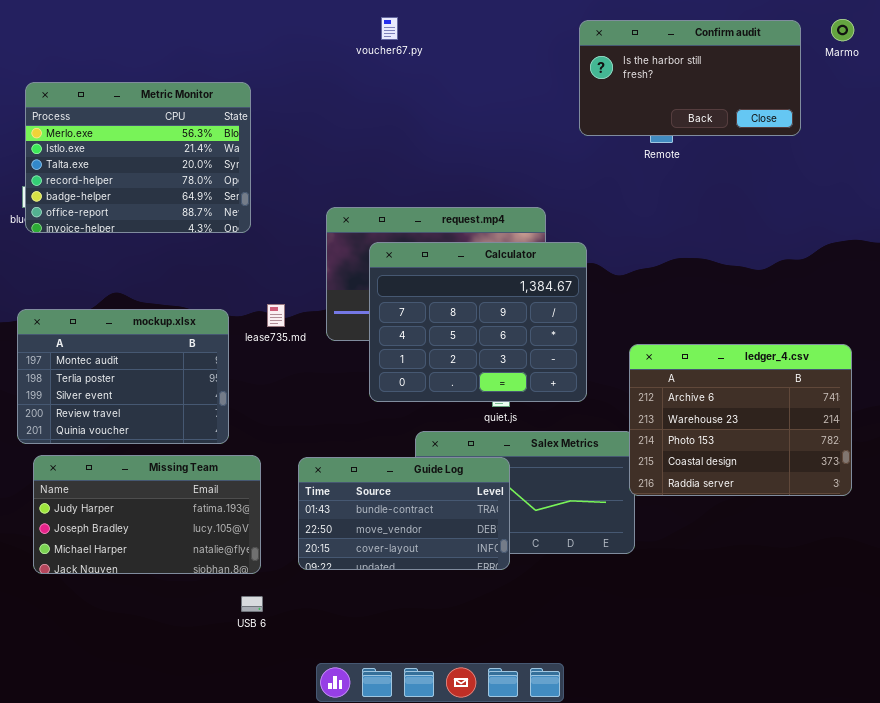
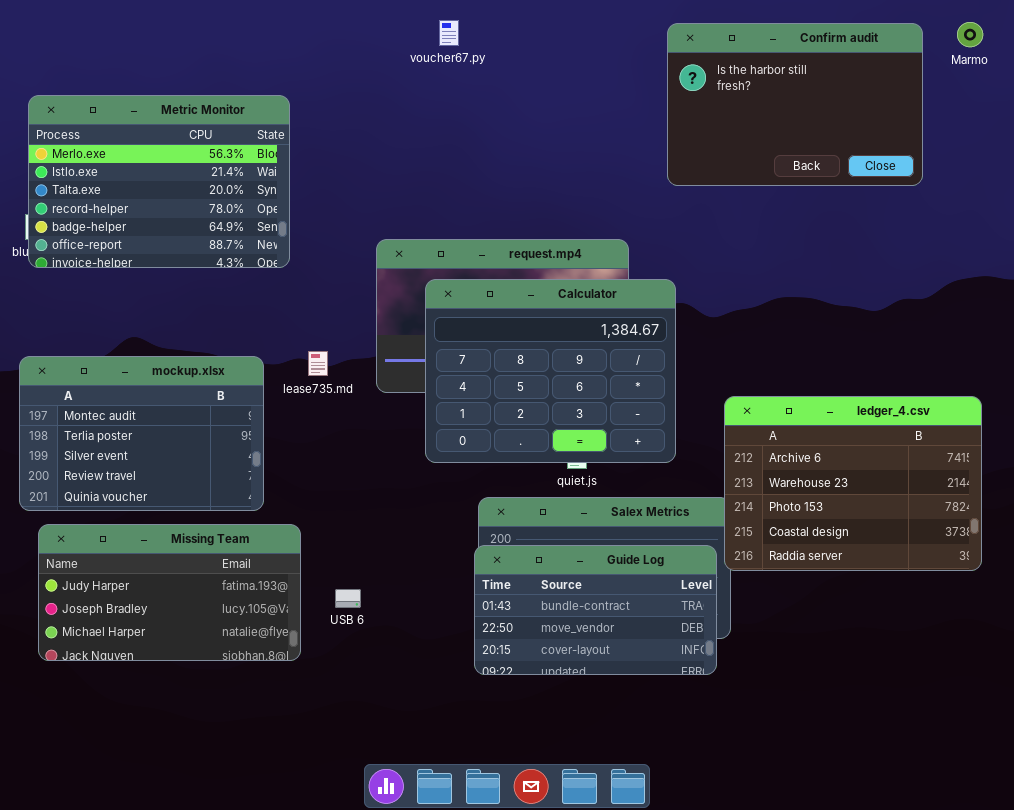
Confirm audit: [579,20,801,136] -> [667,23,923,186], resized
Guide Log: [298,457,510,570] -> [474,545,717,675], moved
USB 6: [241,596,263,612] -> [335,589,361,608], moved

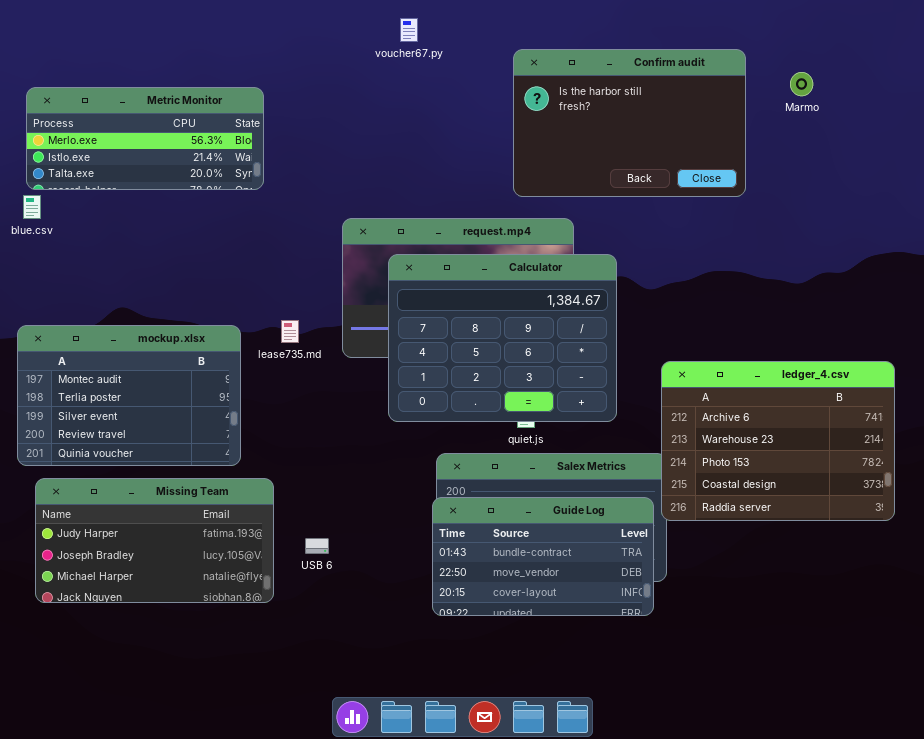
Marmo: [957,22,983,47] -> [790,72,813,96], moved
Confirm audit: [667,23,923,186] -> [513,49,746,197], moved
Metric Monitor: [28,95,290,268] -> [26,87,264,190], resized

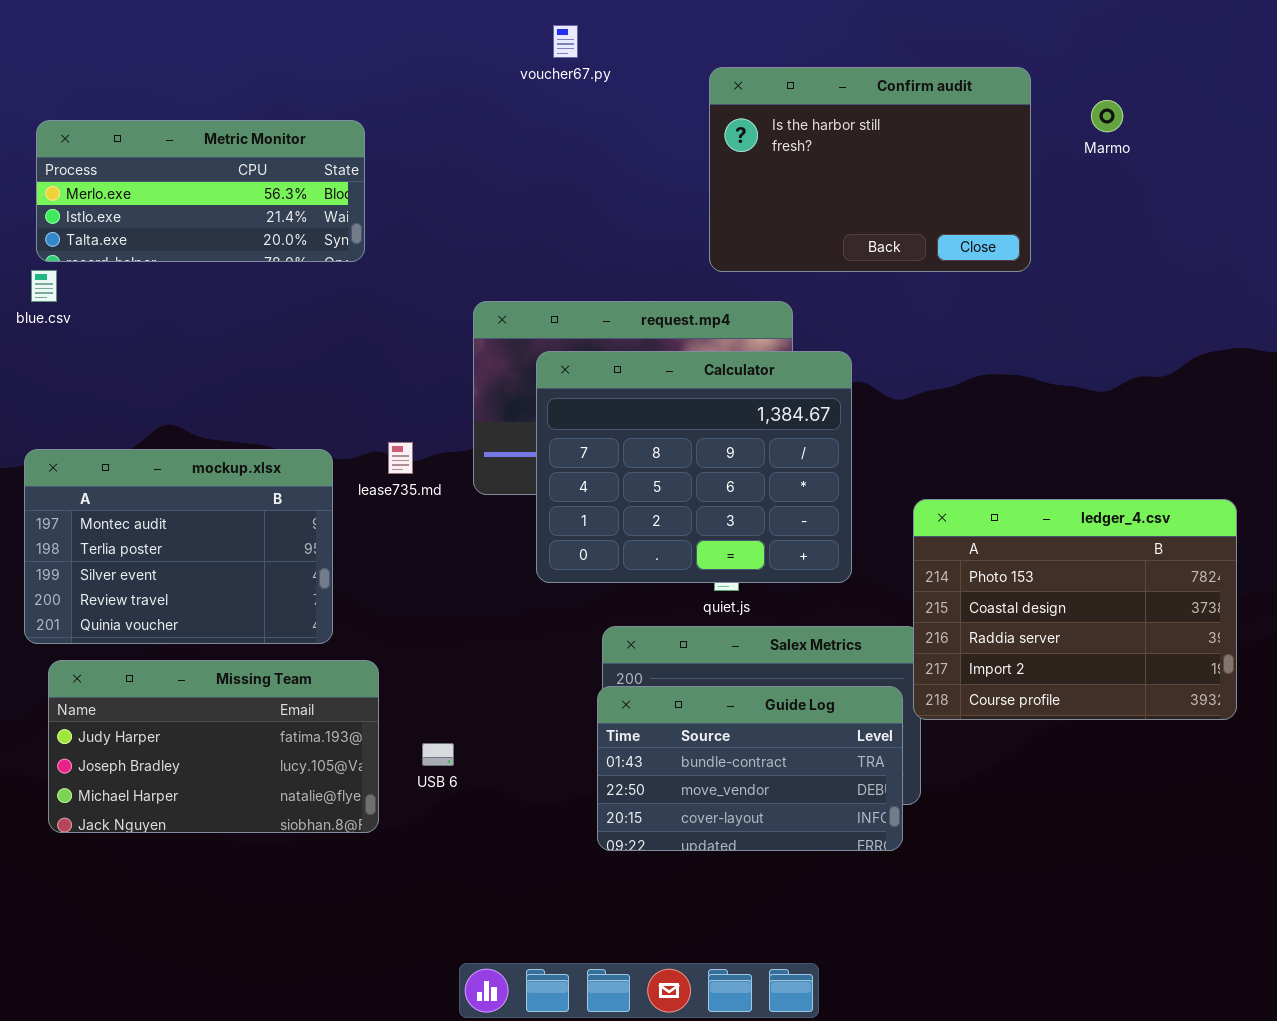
ledger_4.csv: [661,361,895,521] -> [913,499,1237,720], scrolled down 2 rows

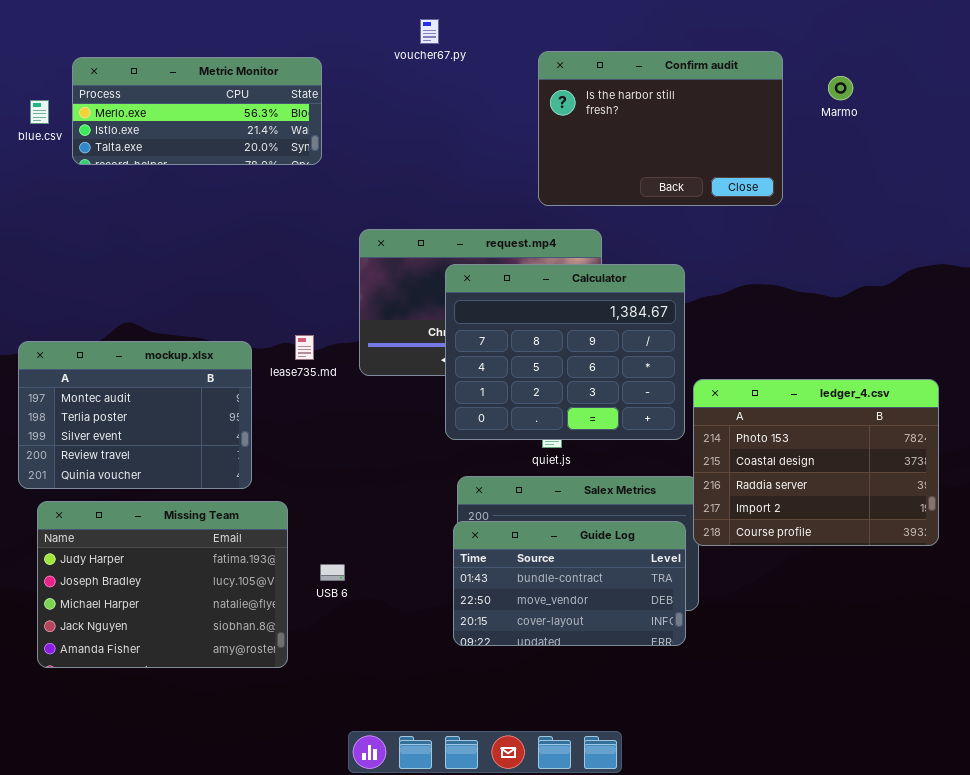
Metric Monitor: [36,120,365,262] -> [72,57,322,165], moved
blue.csv: [31,270,57,302] -> [30,100,49,124], moved
Calculator: [536,351,852,583] -> [445,264,685,440], moved
Missing Team: [48,660,379,833] -> [37,501,288,668], resized

